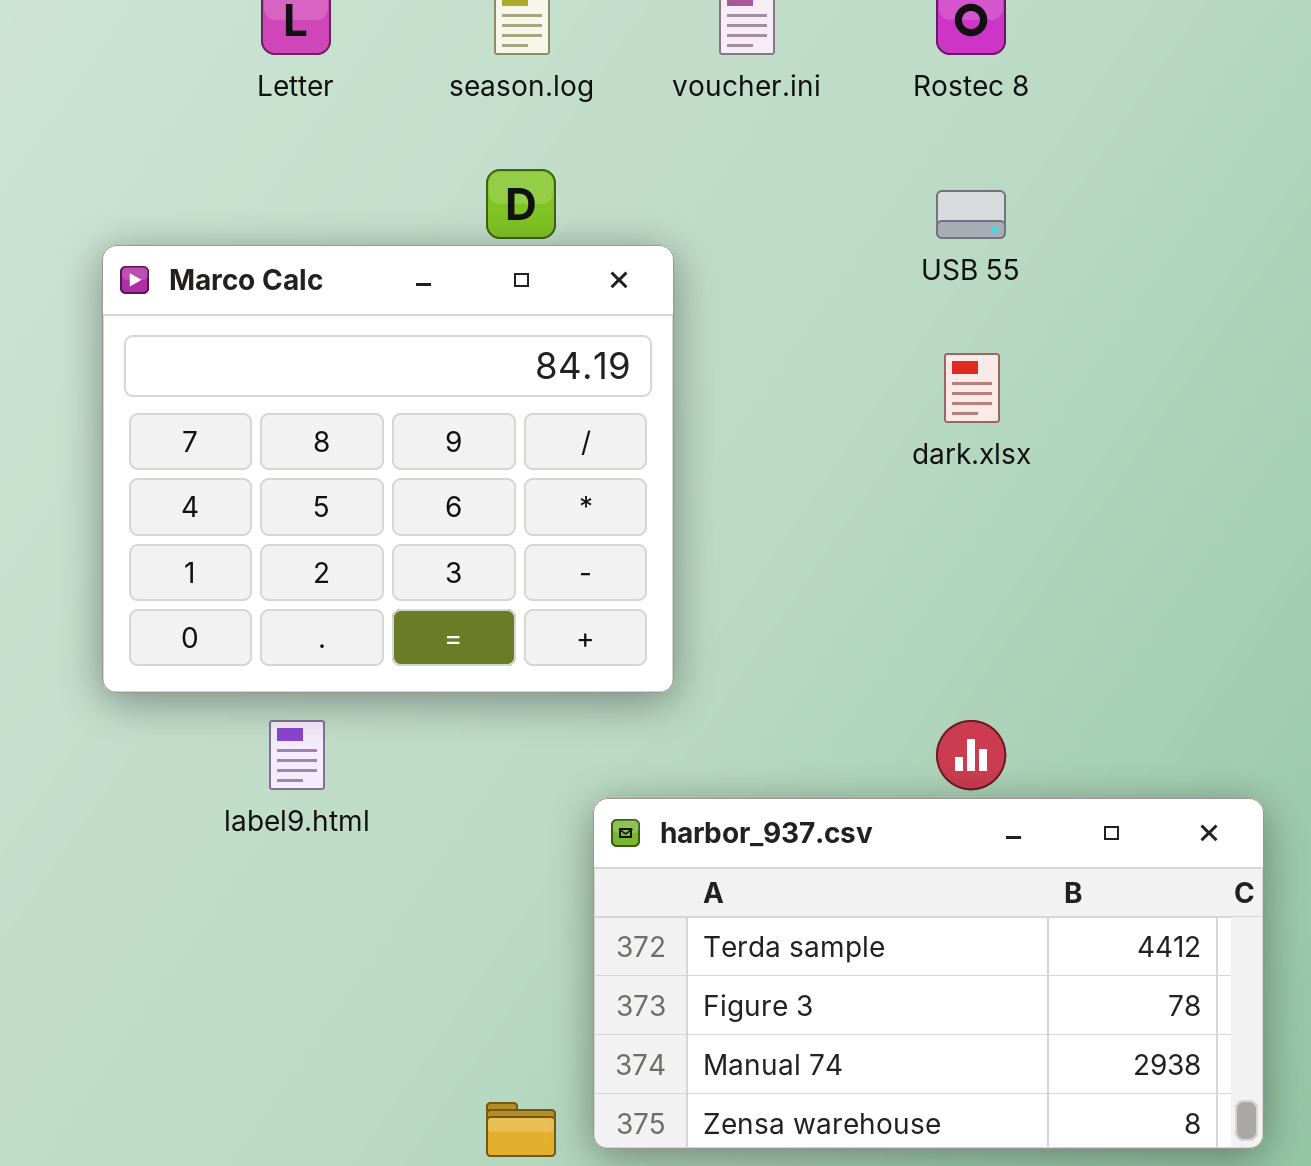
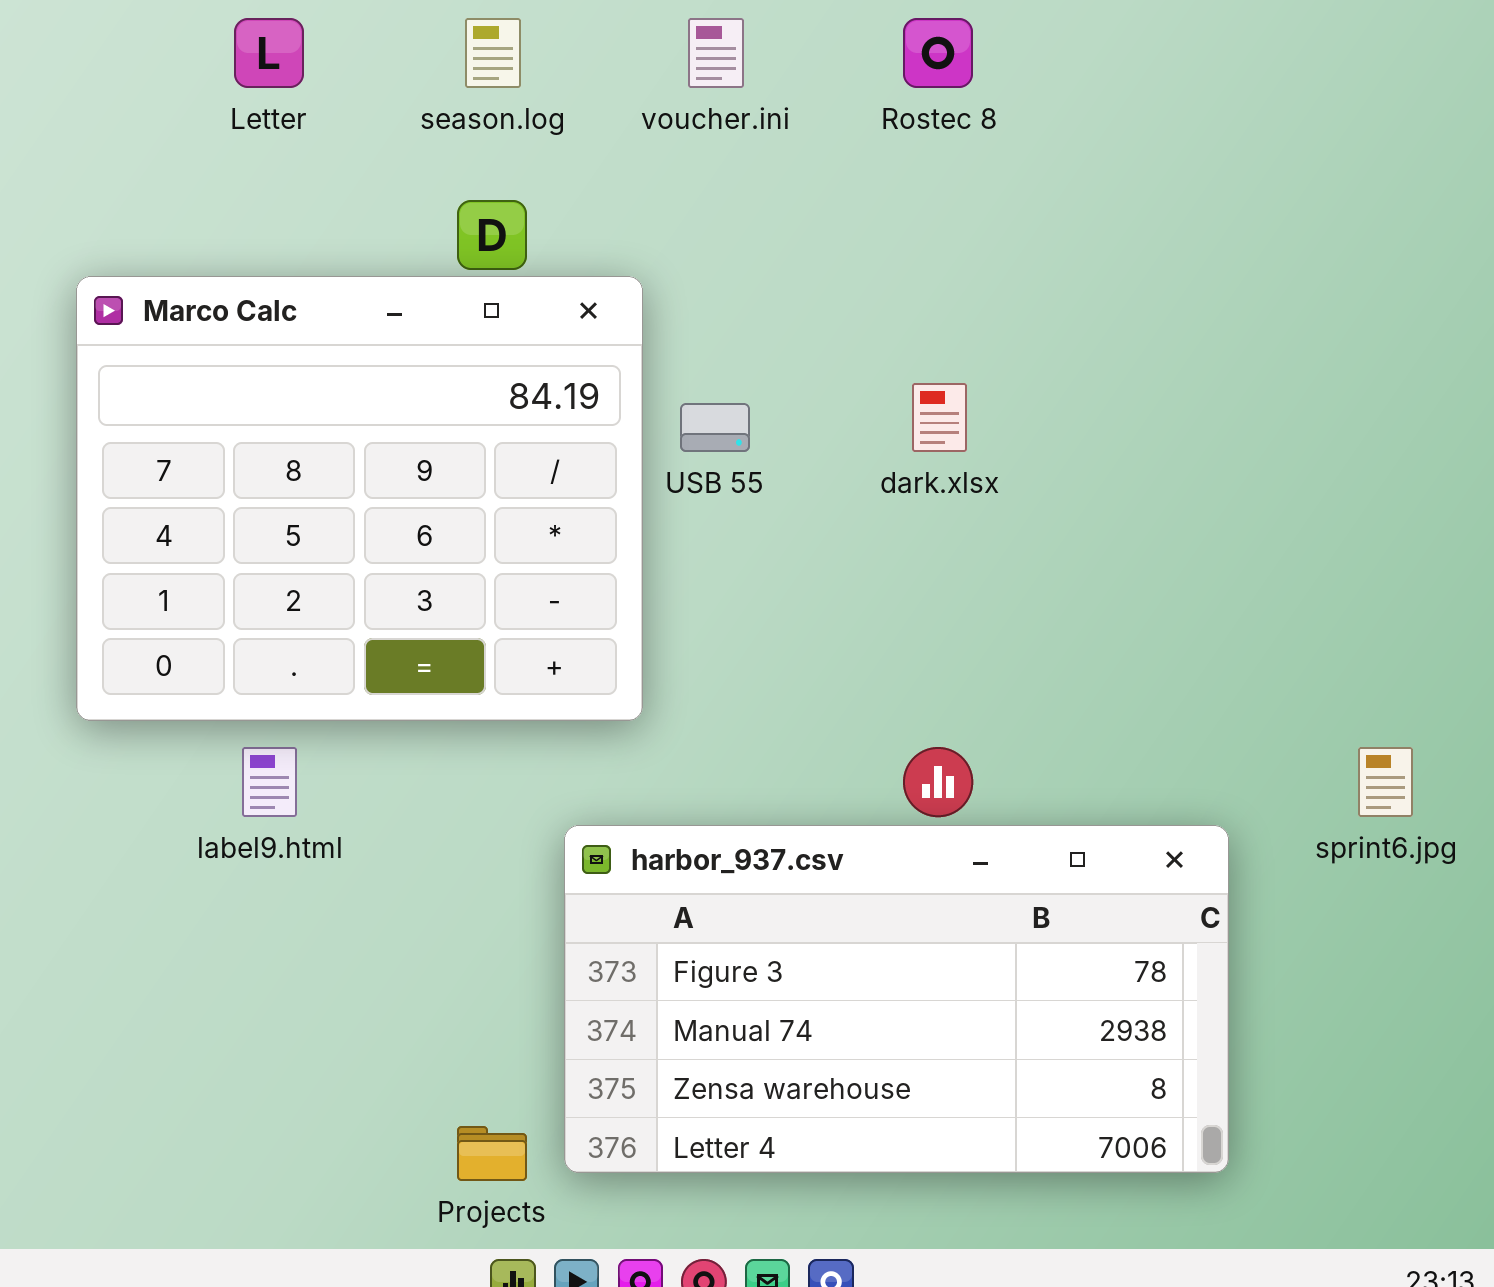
USB 55: [936,190,1006,239] -> [680,403,750,452], moved
harbor_937.csv: [593,798,1264,1149] -> [564,825,1229,1173], scrolled down 1 row

